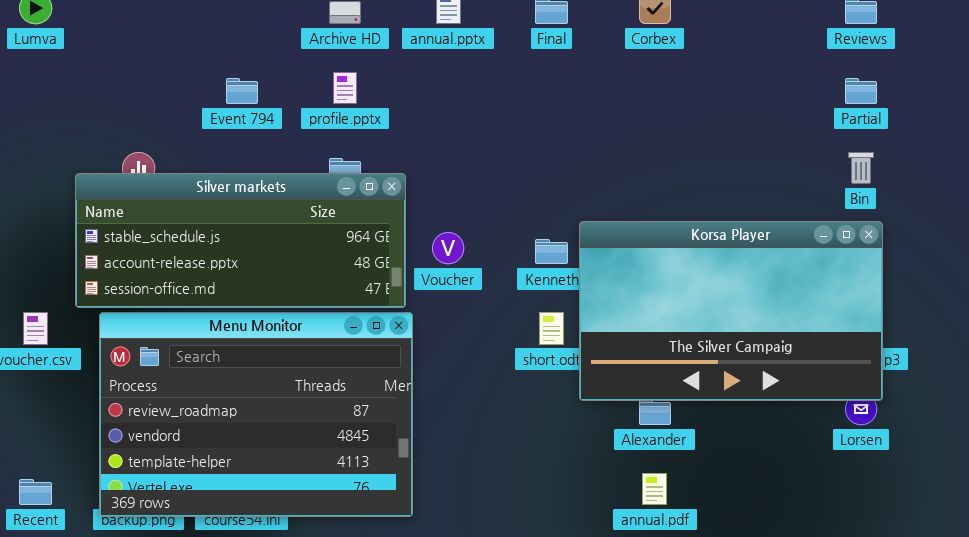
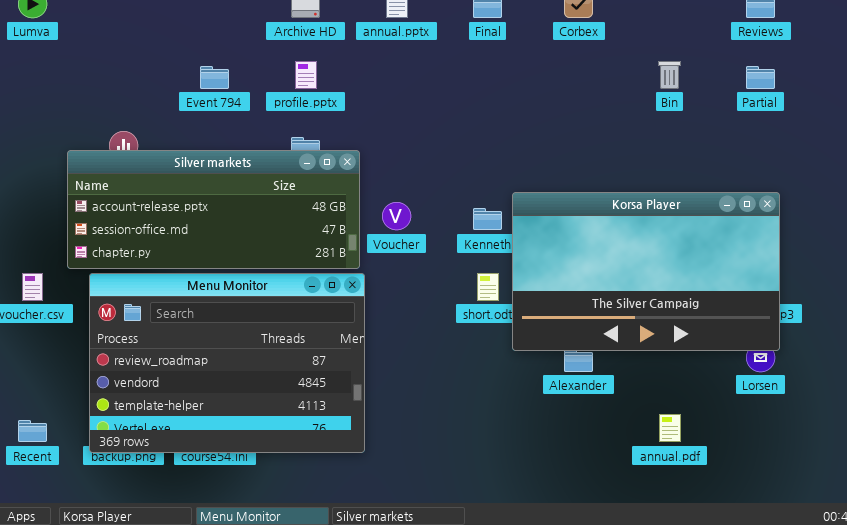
Bin: [848,152,874,184] -> [658,61,681,89], moved
Silver markets: [75,173,406,308] -> [67,150,360,269], scrolled down 1 row
annual.pdf: [642,473,667,505] -> [659,414,681,442], moved

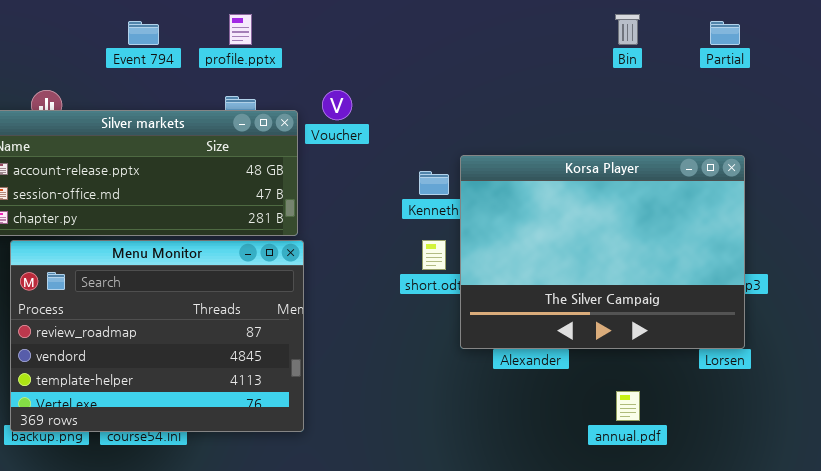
Korsa Player: [512,192,780,351] -> [460,155,745,349], resized
Voucher: [382,202,411,230] -> [322,90,352,120], moved

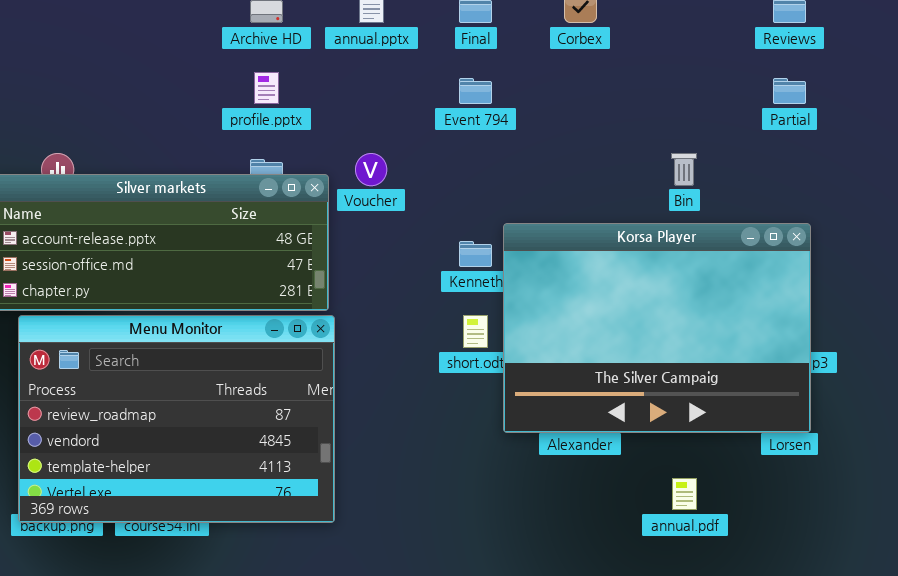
Bin: [615,14,640,45] -> [671,153,697,186], moved
Event 794: [128,21,159,45] -> [459,78,492,104], moved

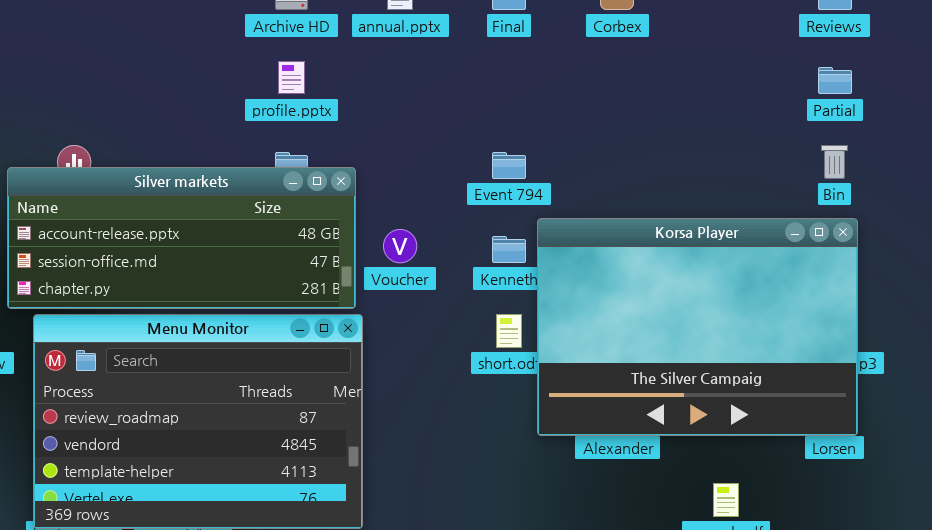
Event 794: [459,78,492,104] -> [492,152,526,179], moved
Voucher: [355,153,387,186] -> [383,229,417,263], moved
Bin: [671,153,697,186] -> [821,145,848,179], moved

